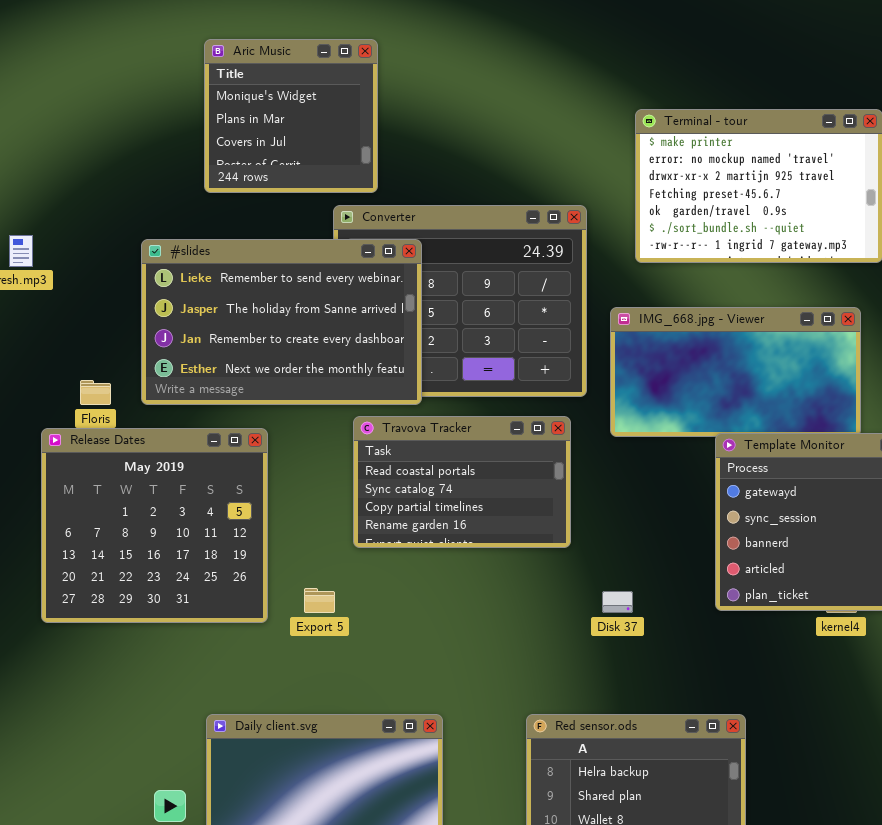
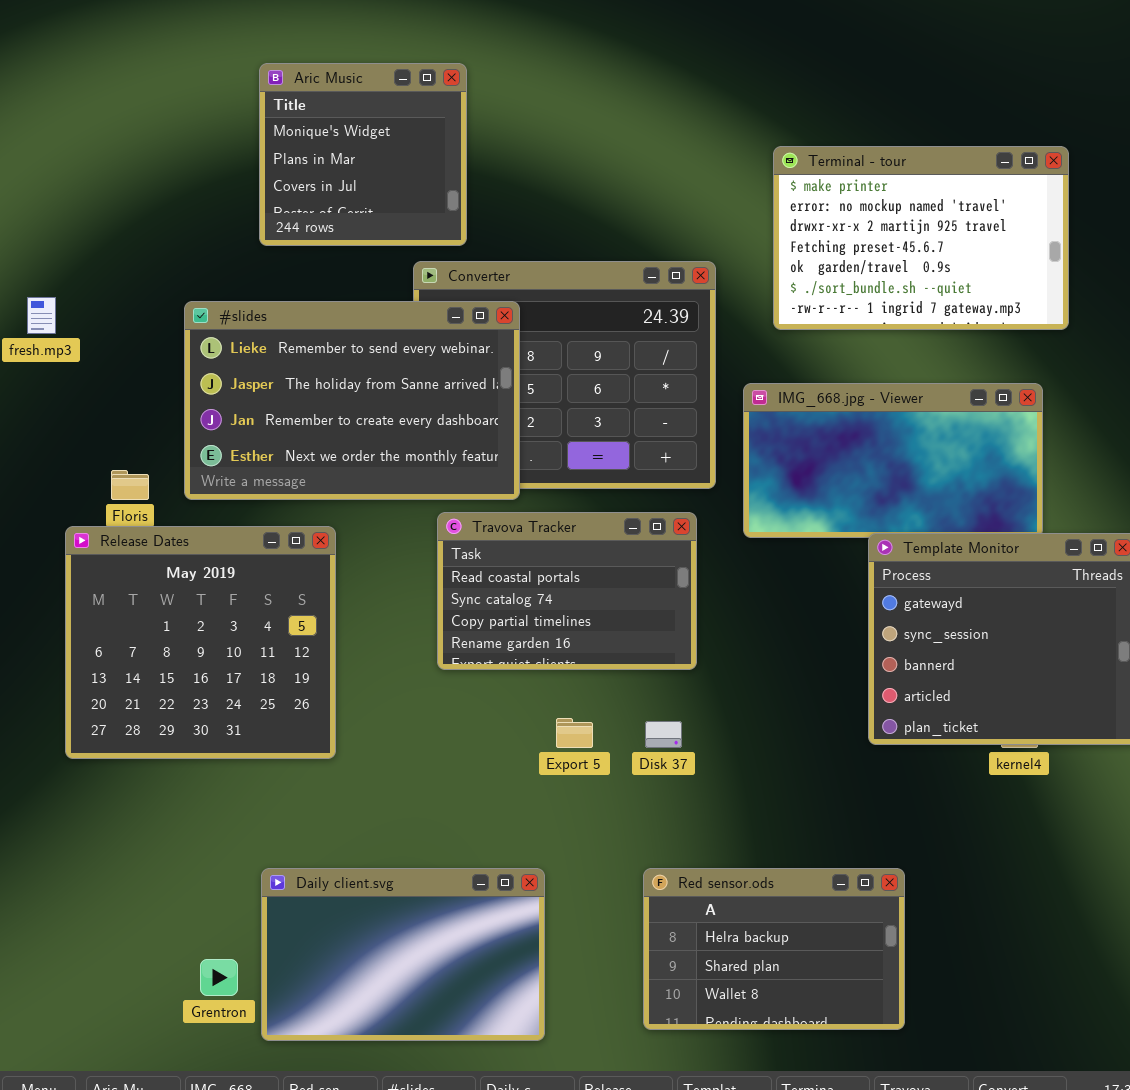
Export 5: [304,588,335,613] -> [556,718,593,748], moved
Disk 37: [602,591,633,613] -> [645,721,682,748], moved

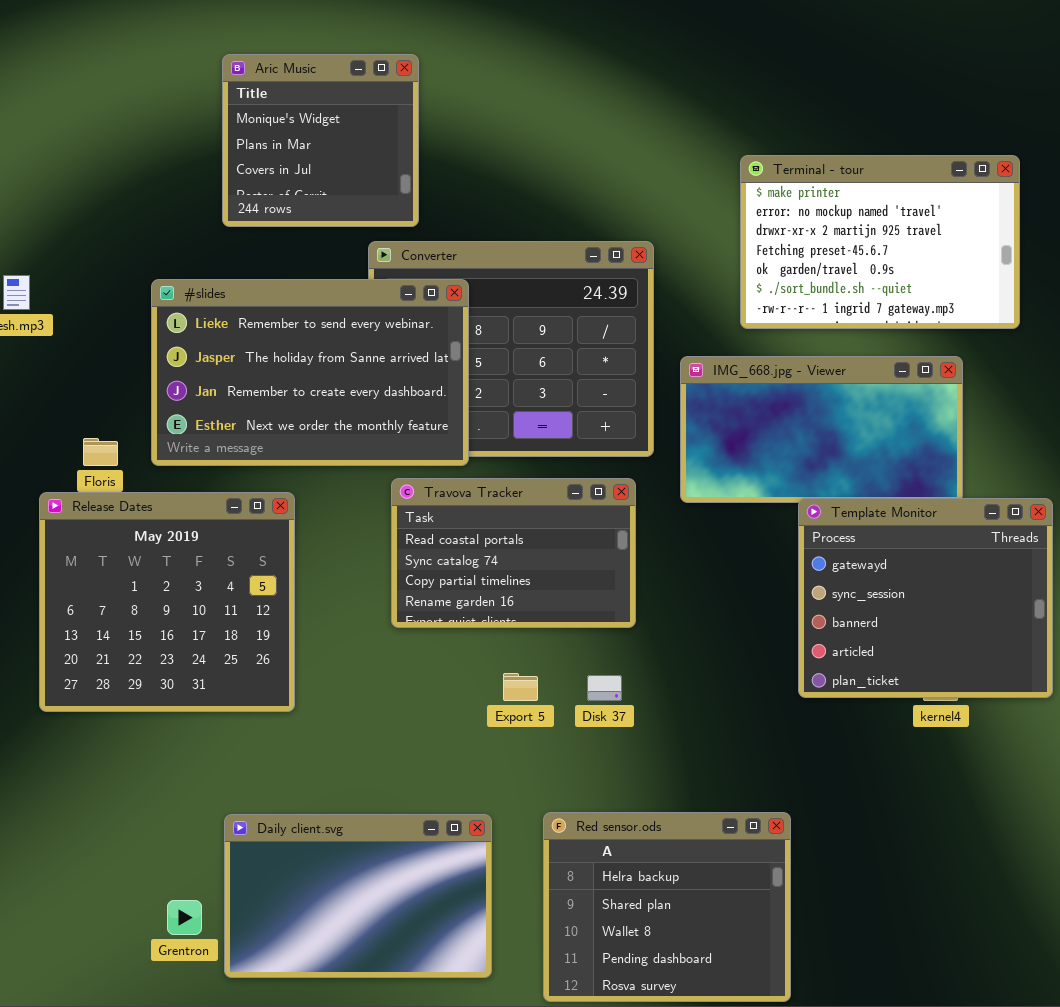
Terminal - tour: [773,146,1069,330] -> [740,155,1020,329], moved
Red sensor.ods: [643,868,905,1030] -> [543,812,791,1002], moved, resized

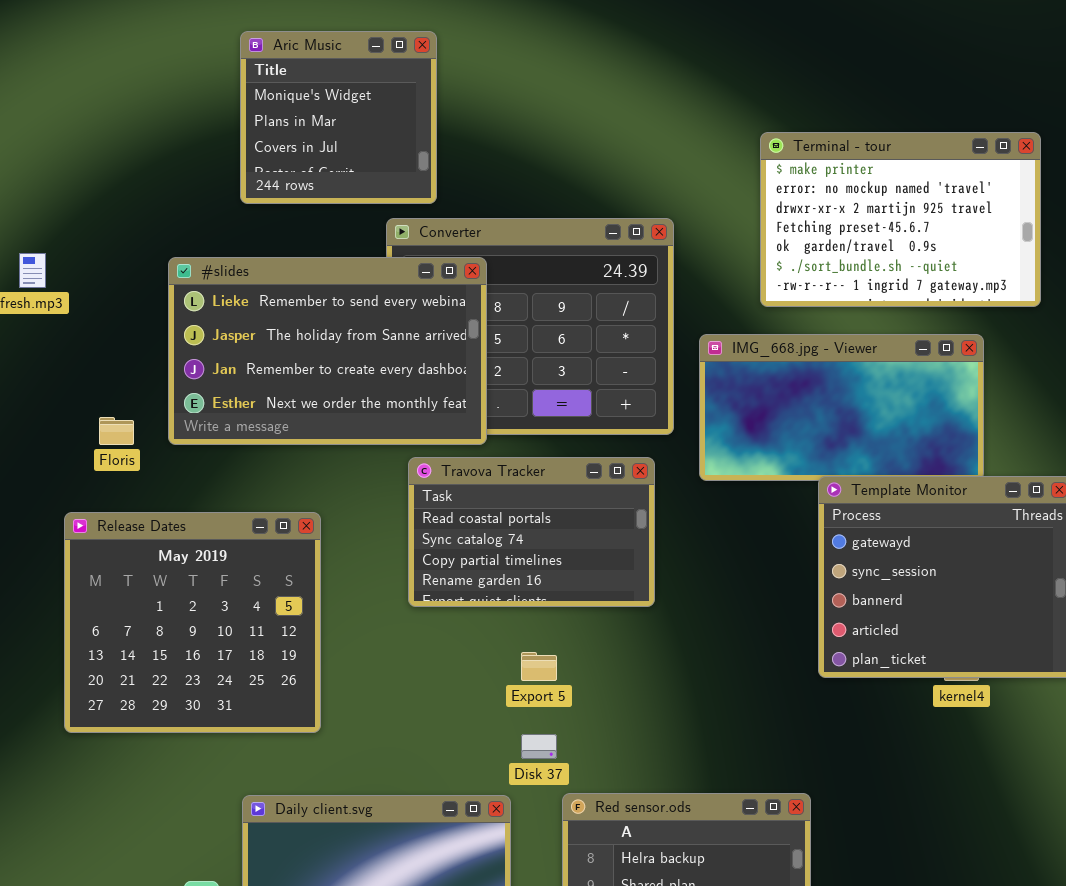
Release Dates: [39,492,295,712] -> [64,512,321,733], moved
Disk 37: [587,675,622,701] -> [521,734,557,759], moved

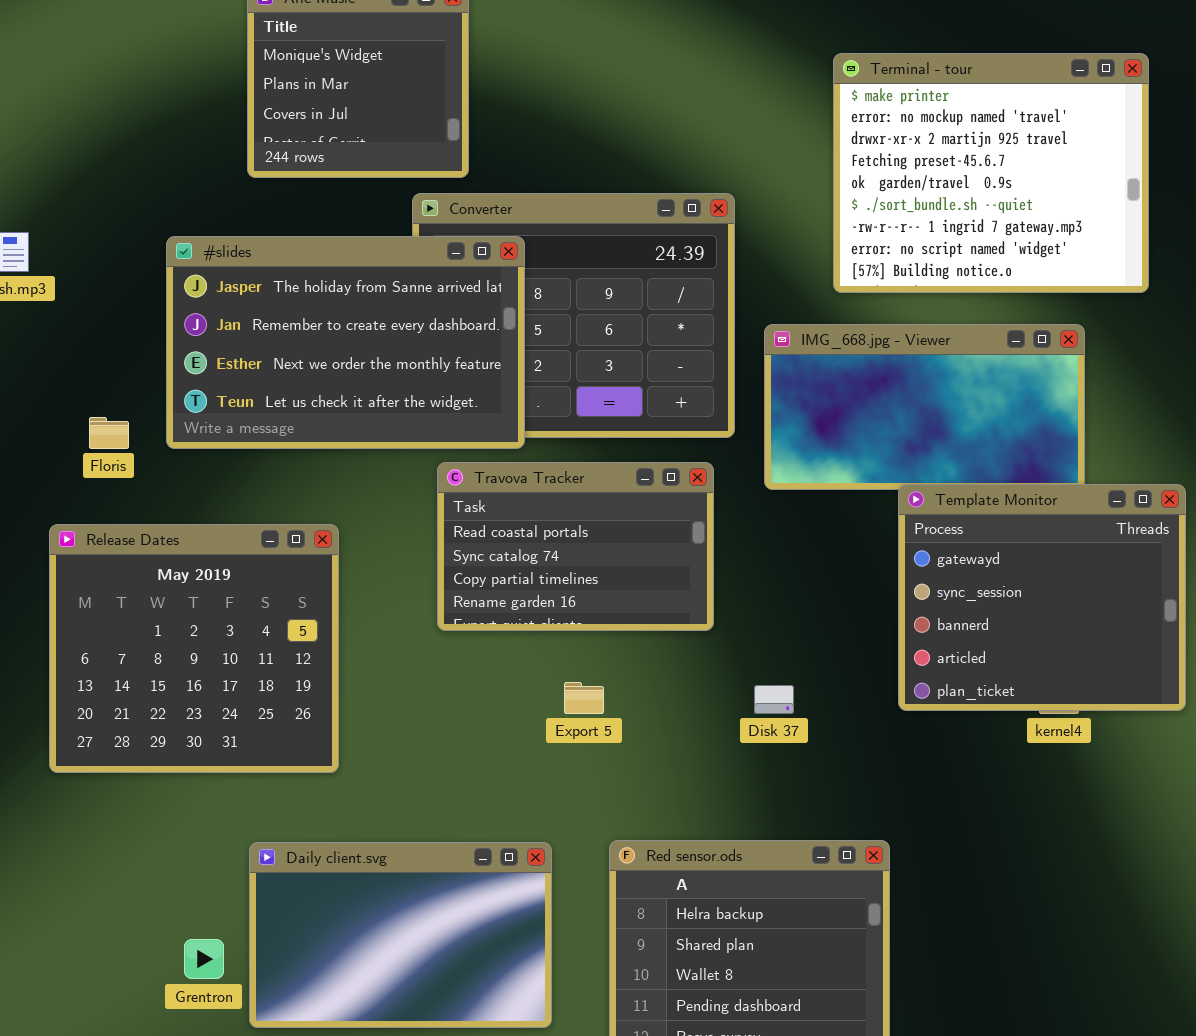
Terminal - tour: [760,132,1041,307] -> [833,53,1149,293], resized
#slides: [168,257,487,445] -> [166,236,525,449], scrolled down 1 row
Disk 37: [521,734,557,759] -> [754,685,794,714], moved

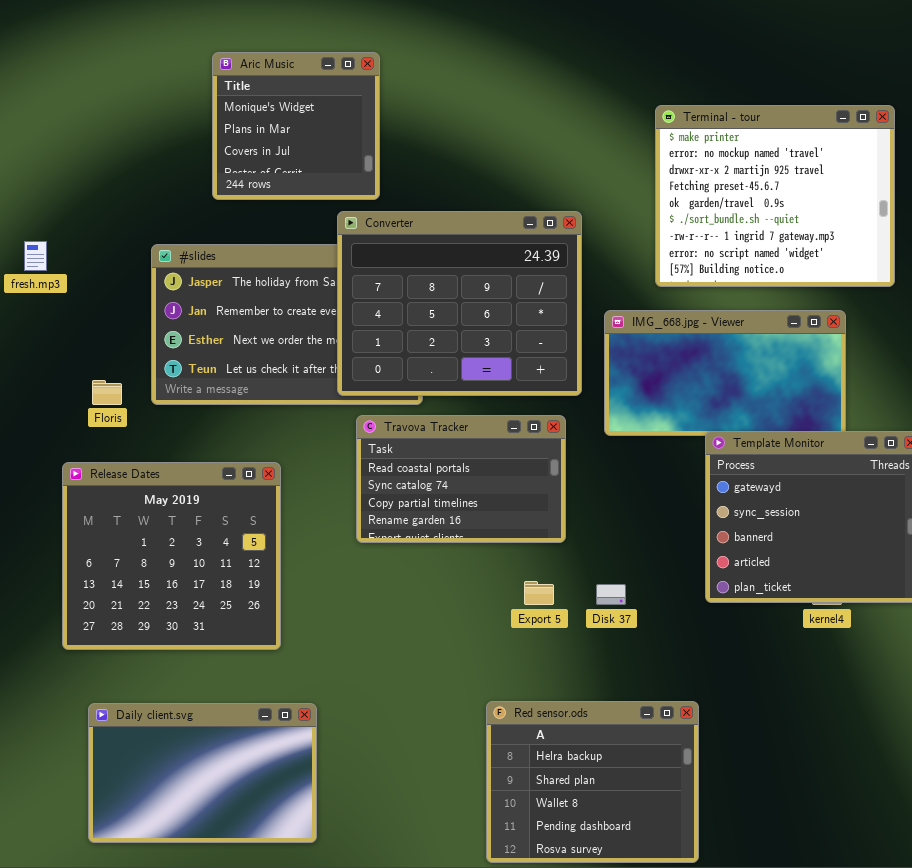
Converter: [412,193,735,438] -> [337,211,582,396], raised
Export 5: [564,682,604,714] -> [524,581,554,605], moved
Daily client.svg: [249,842,552,1028] -> [88,703,317,843], moved

